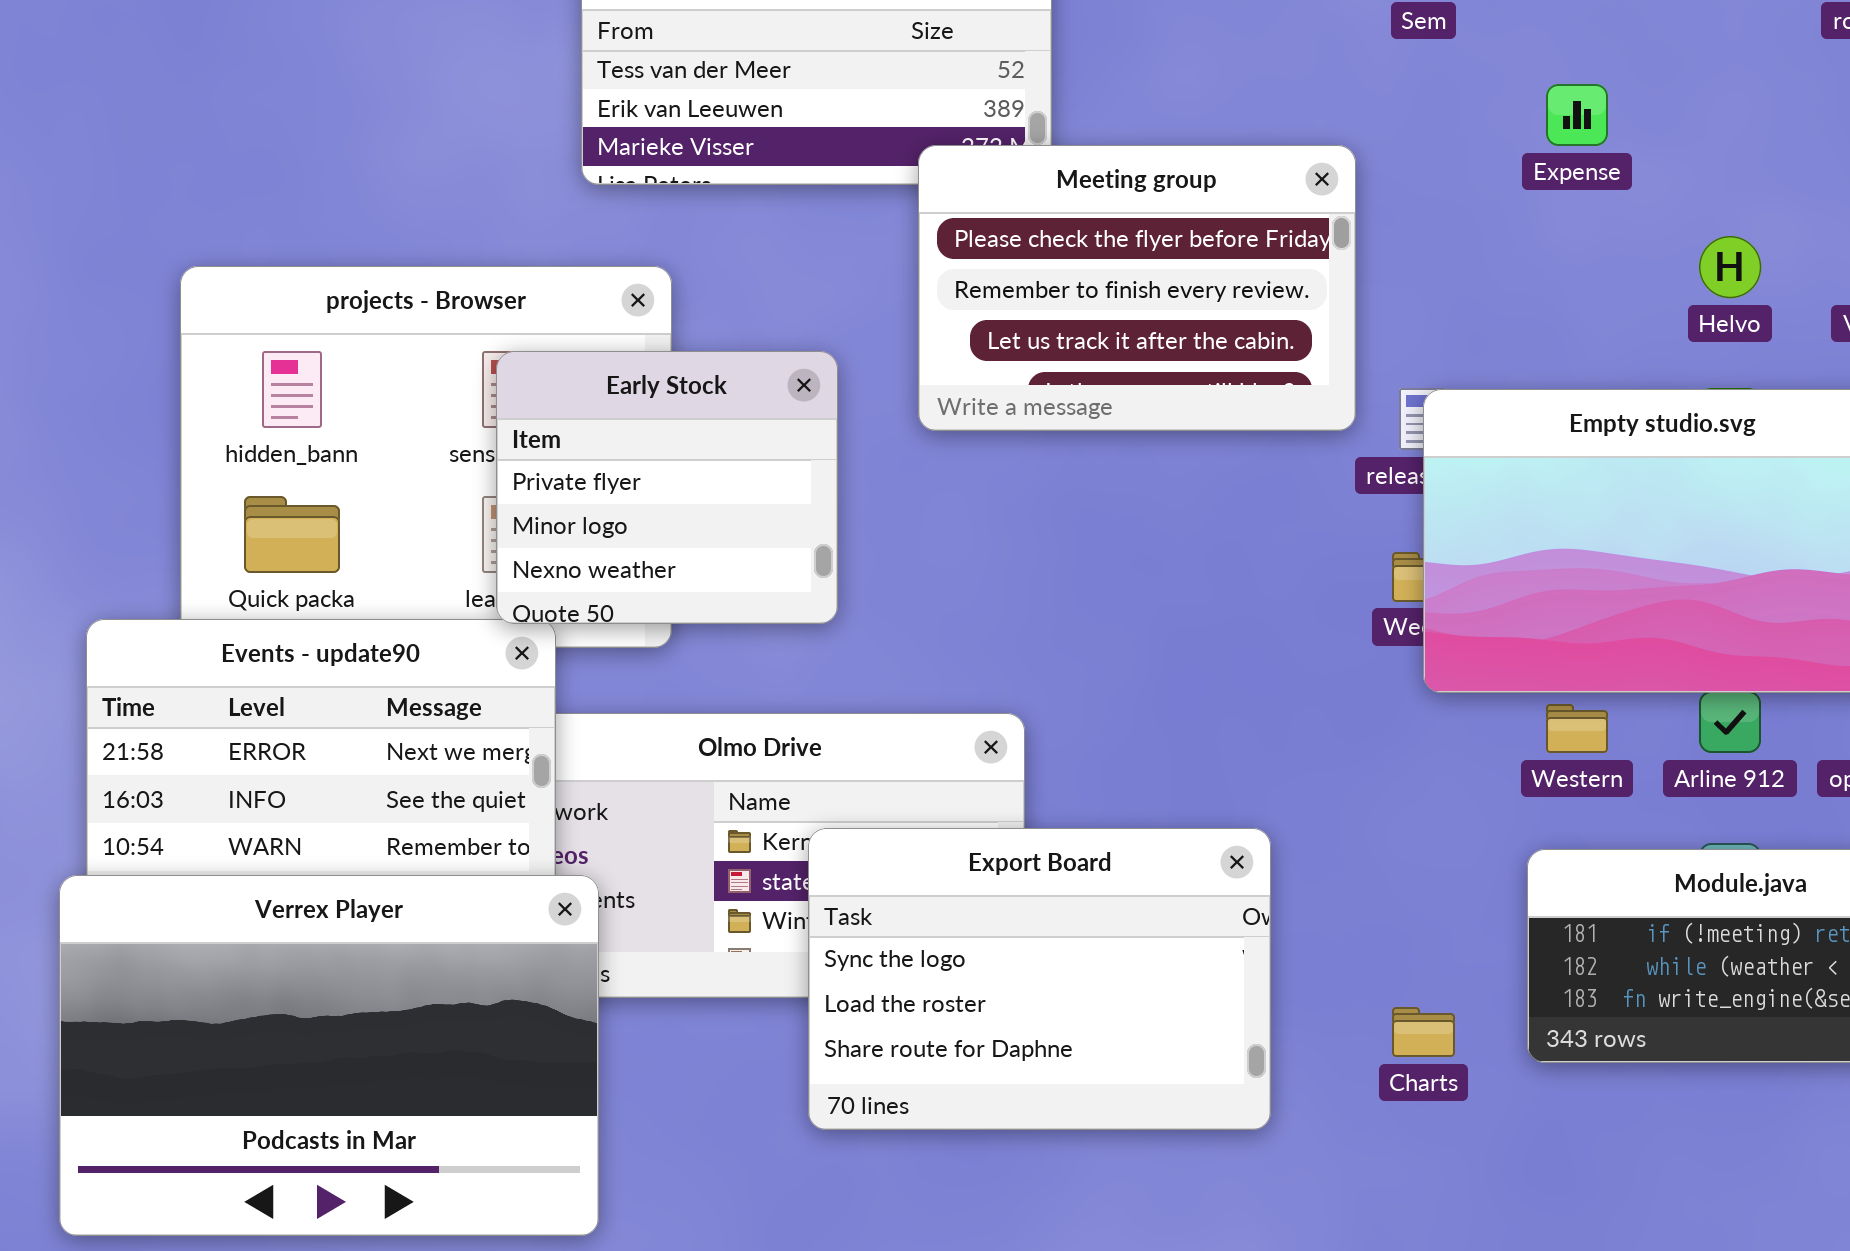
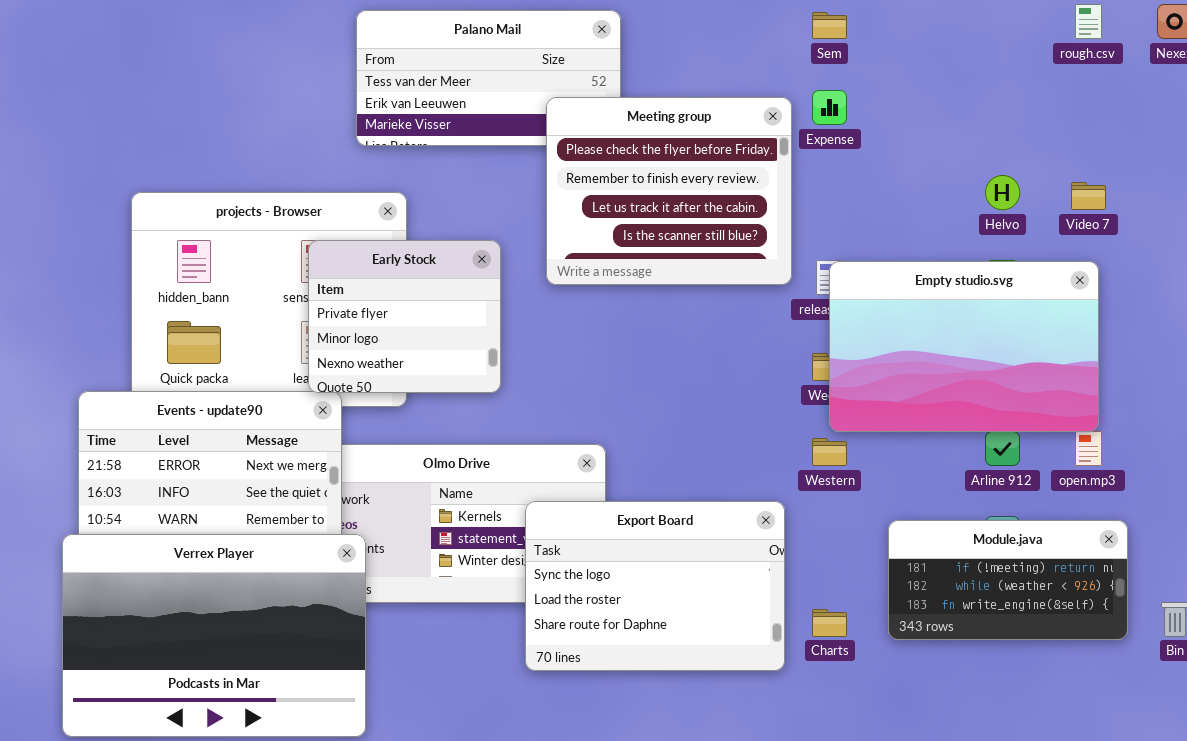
Expense: [1546,84,1608,146] -> [812,90,847,125], moved
Meeting group: [918,145,1356,431] -> [546,97,792,285], resized
Western: [1546,704,1608,753] -> [812,438,847,466], moved
Export Board: [808,828,1271,1130] -> [525,501,785,671], moved

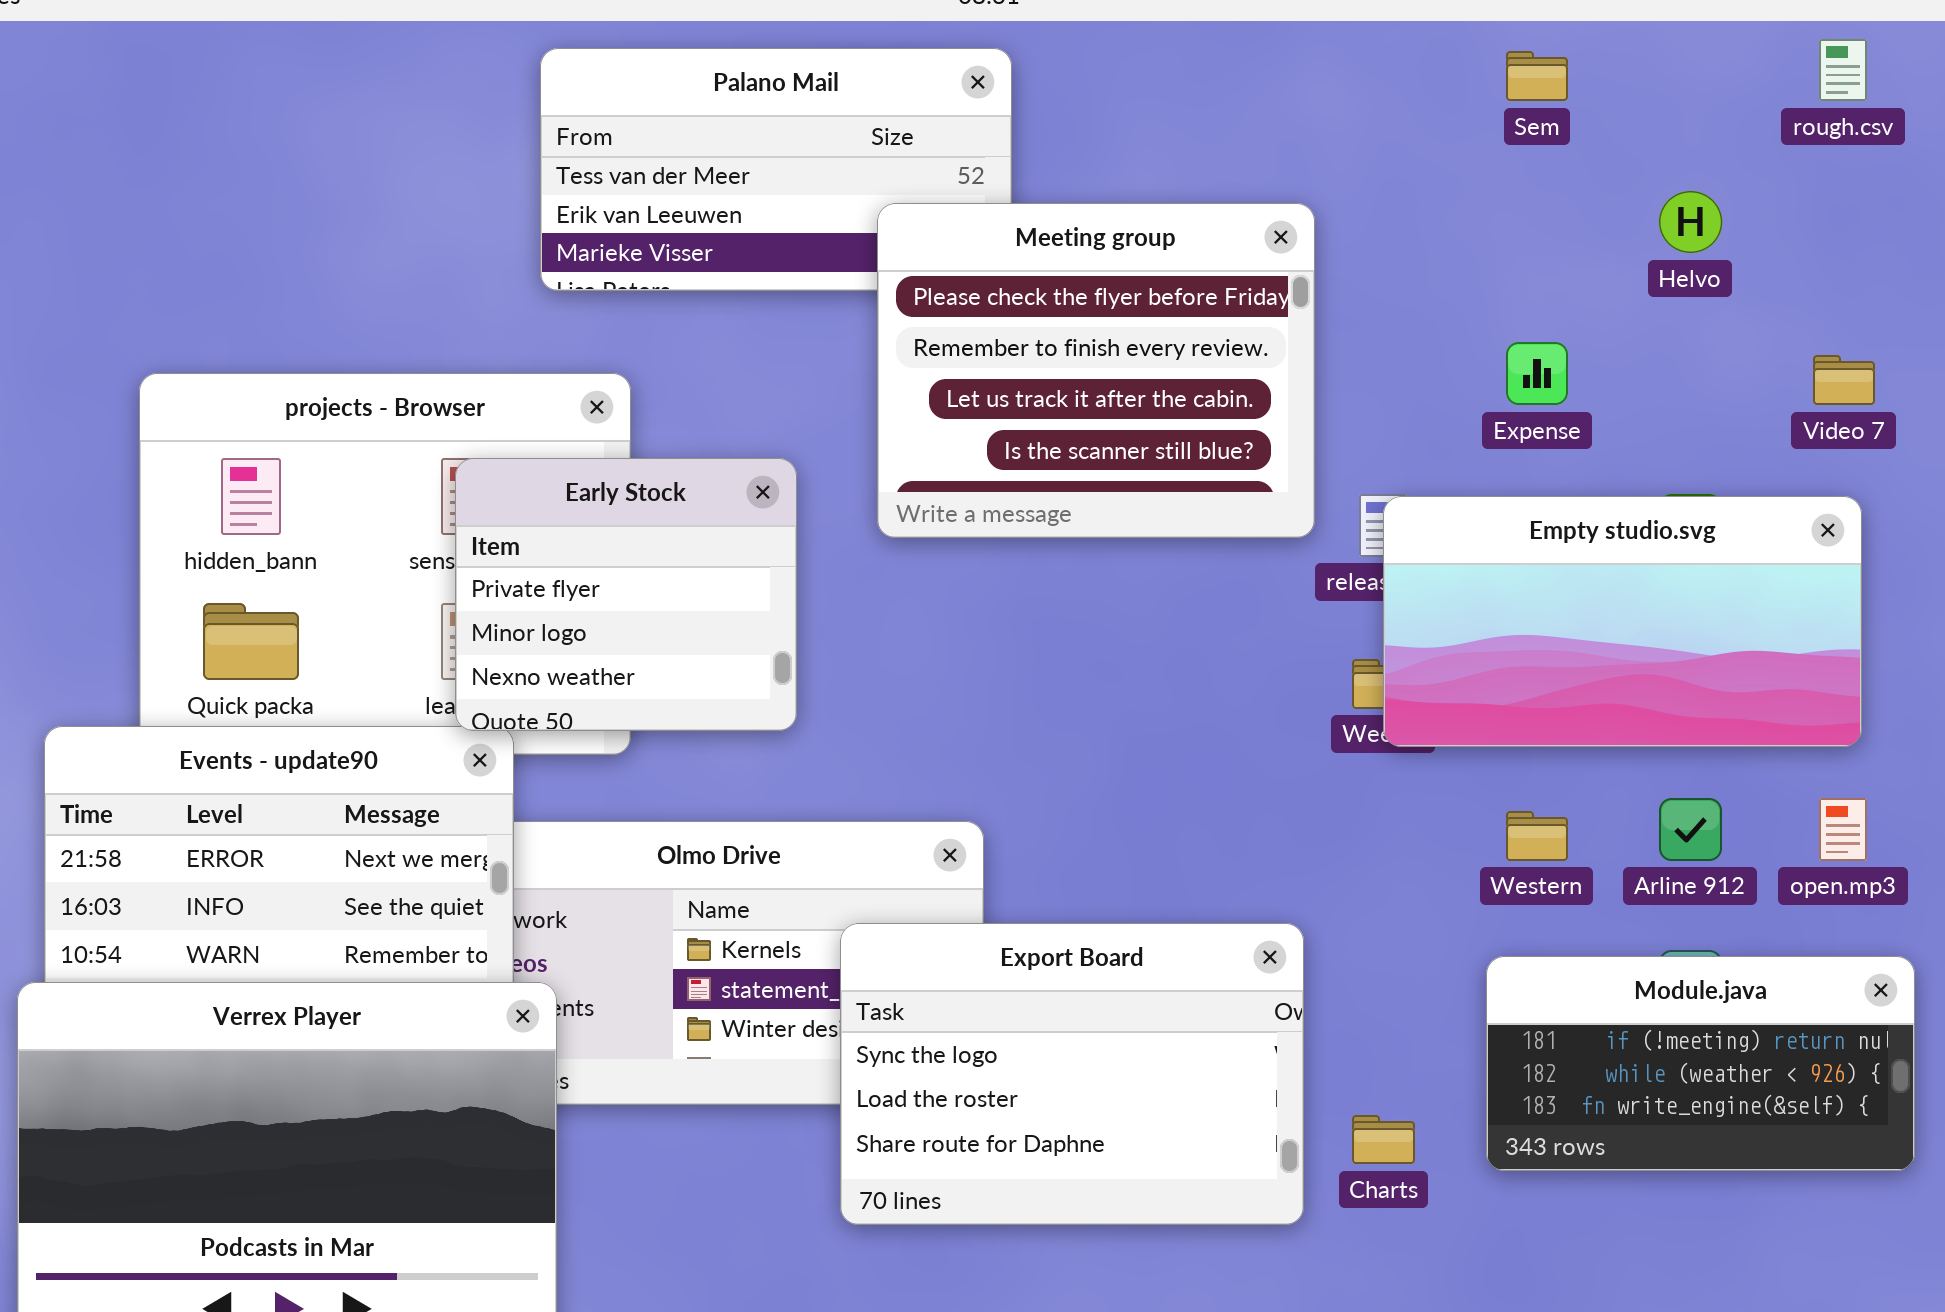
Sem: [812,12,847,39] -> [1506,51,1568,101], moved
Expense: [812,90,847,125] -> [1506,342,1568,405], moved
Helvo: [985,175,1020,210] -> [1659,191,1722,253], moved
Empty studio.svg: [829,261,1099,432] -> [1383,496,1862,747], resized
Western: [812,438,847,466] -> [1506,811,1568,861], moved

